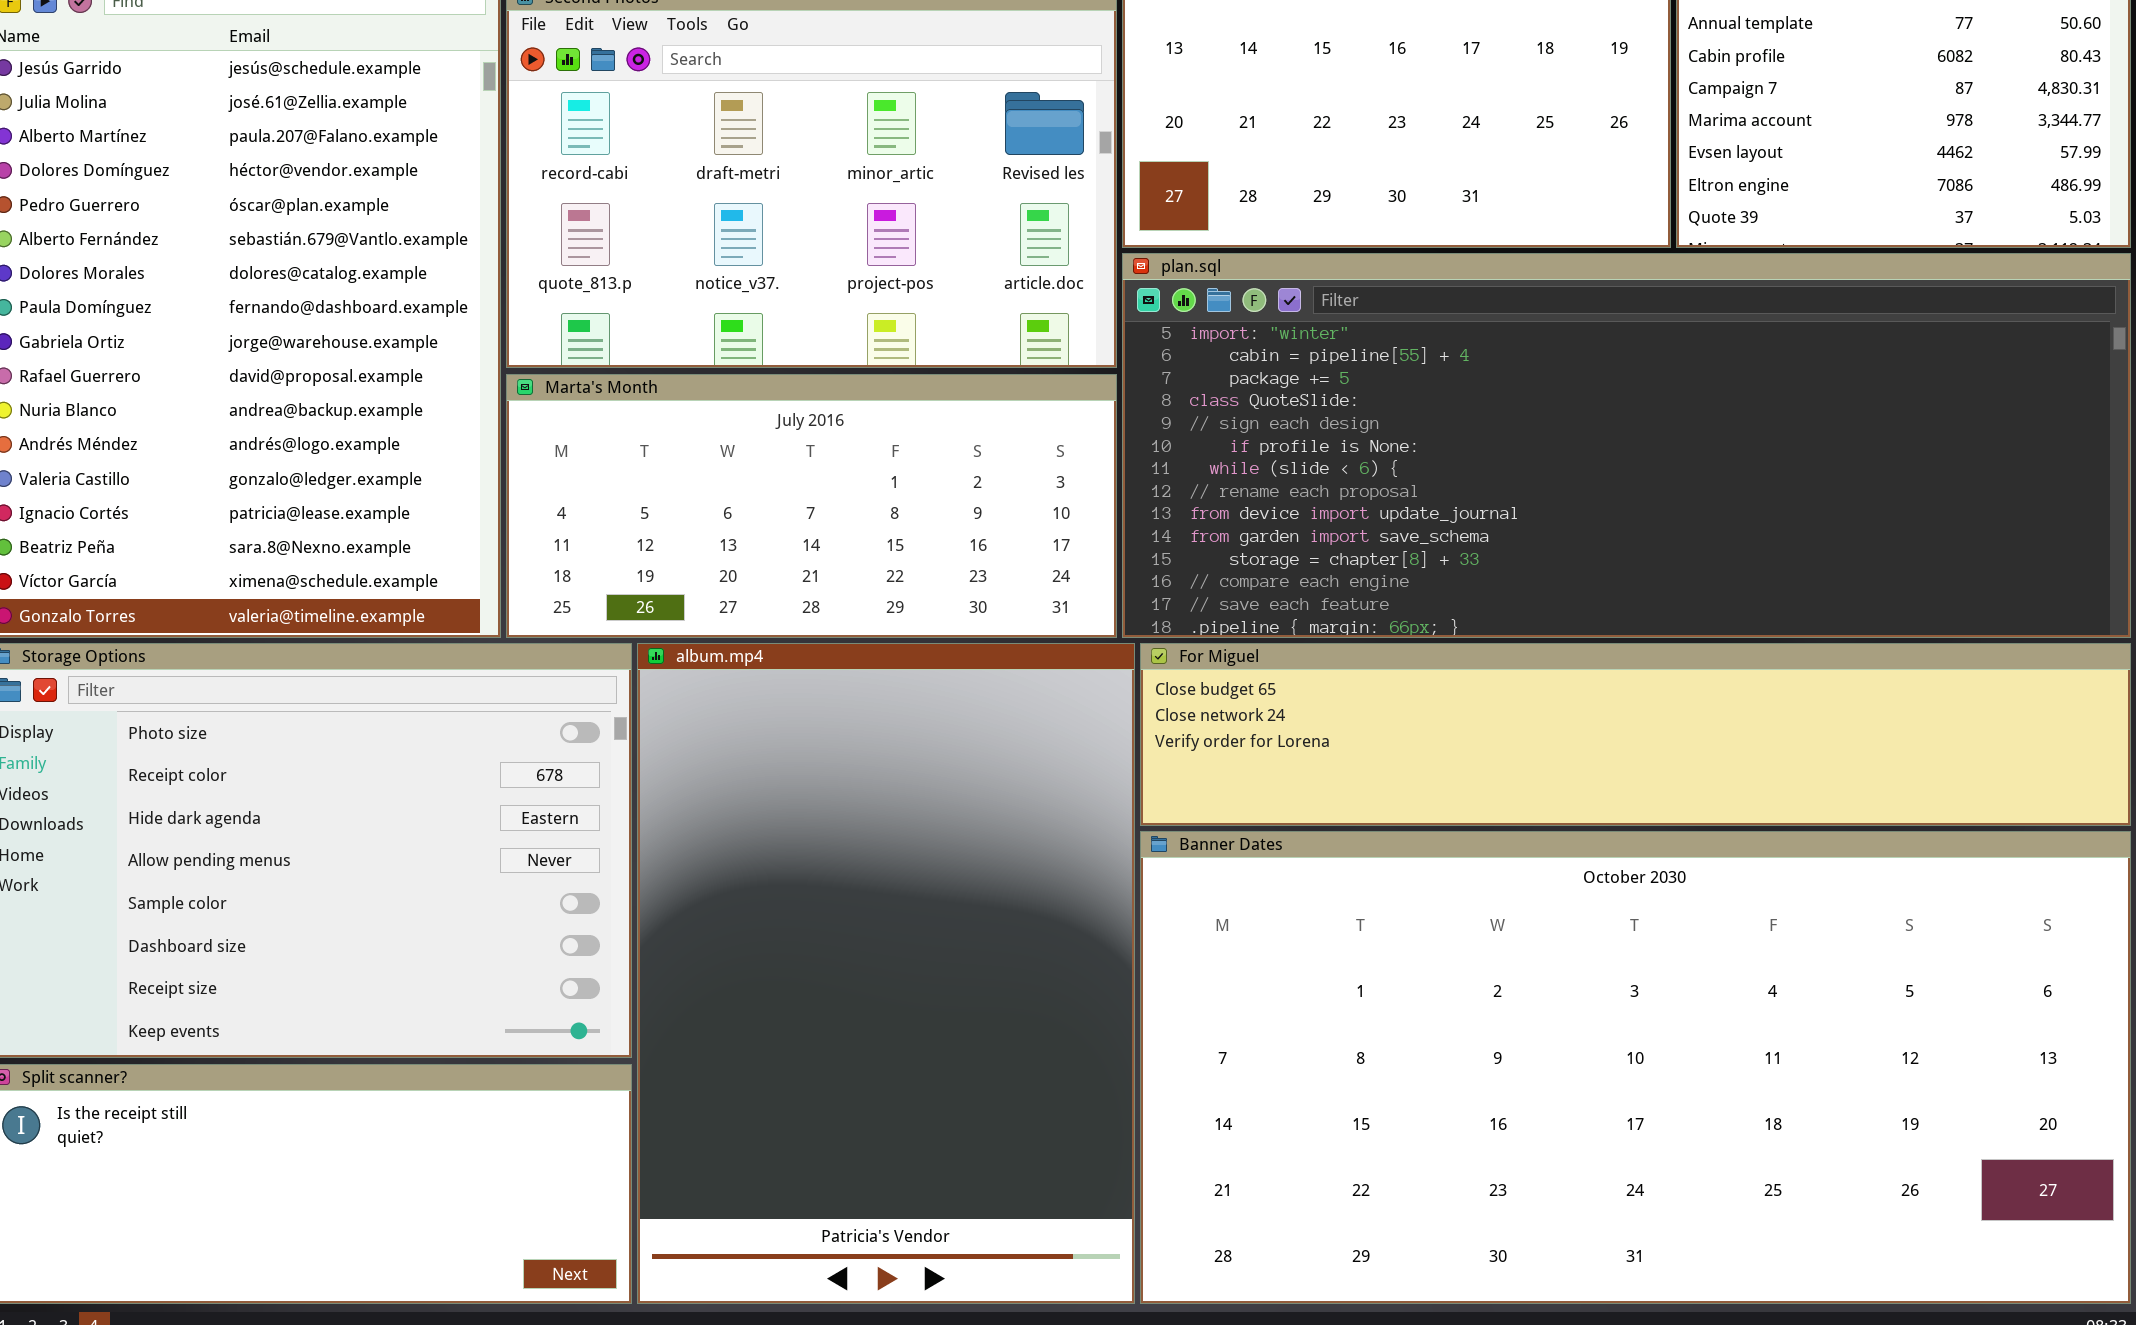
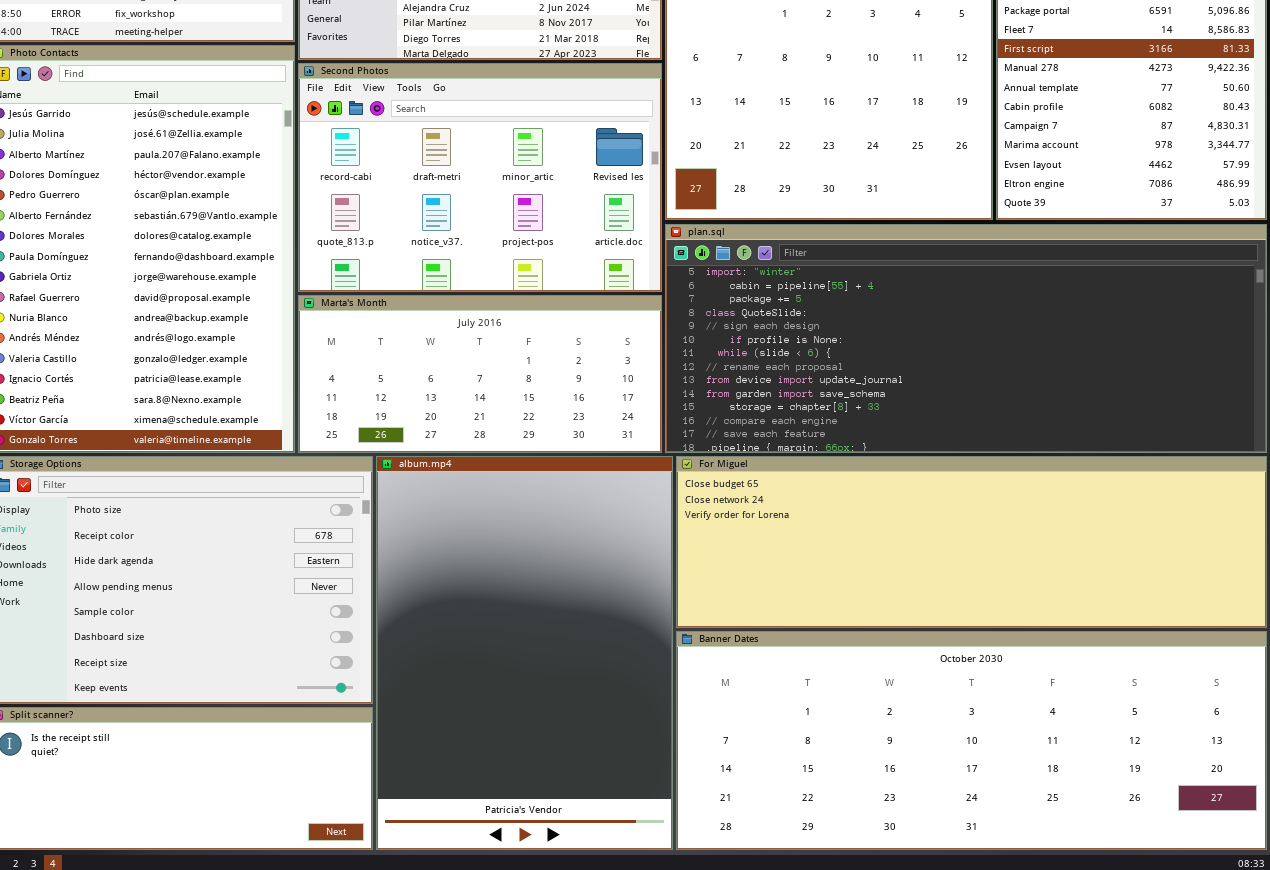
For Miguel: [1140,643,2131,826] -> [676,456,1267,628], resized
Banner Dates: [1140,831,2131,1304] -> [676,631,1267,850], resized

